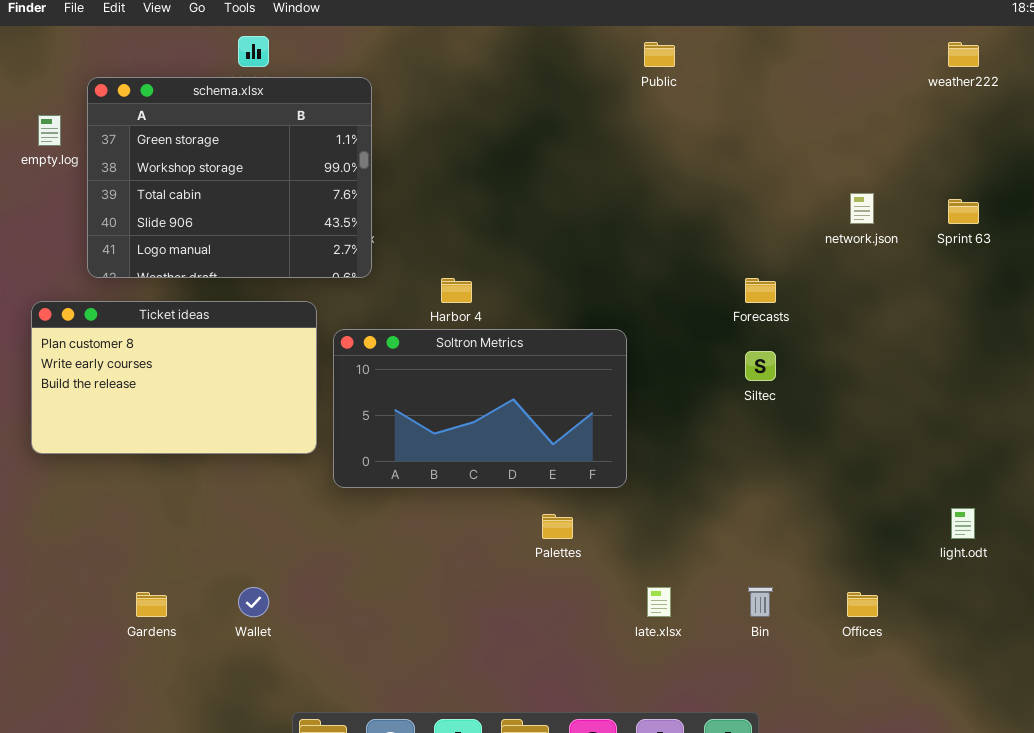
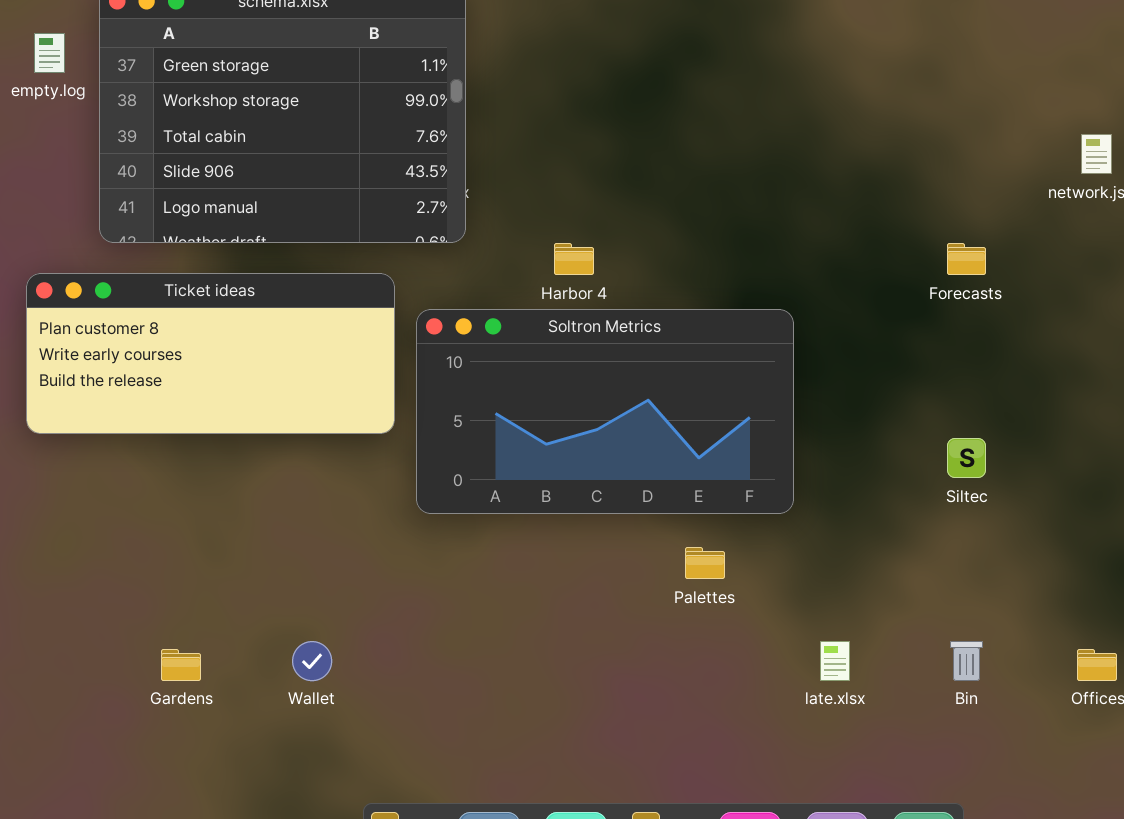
Ticket ideas: [31,301,317,454] -> [26,273,395,434], resized
Siltec: [745,351,776,381] -> [947,438,986,478], moved

